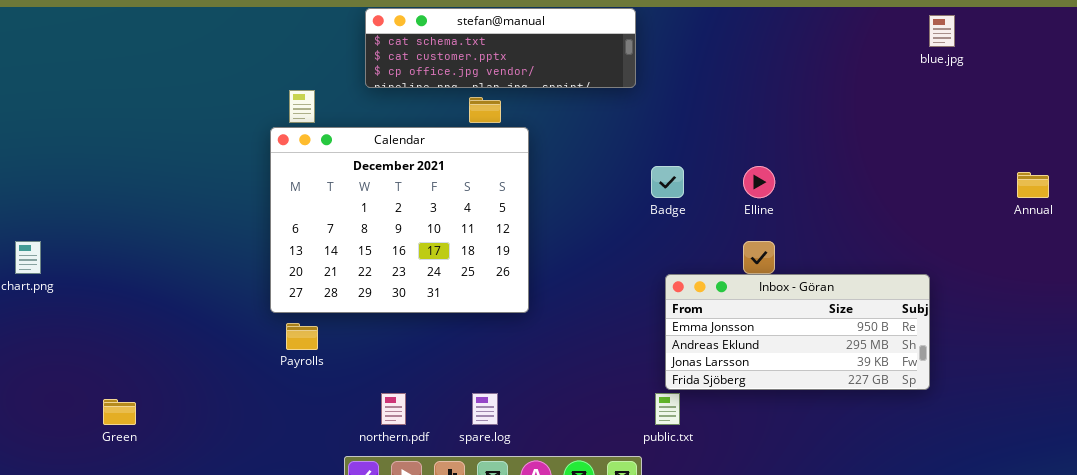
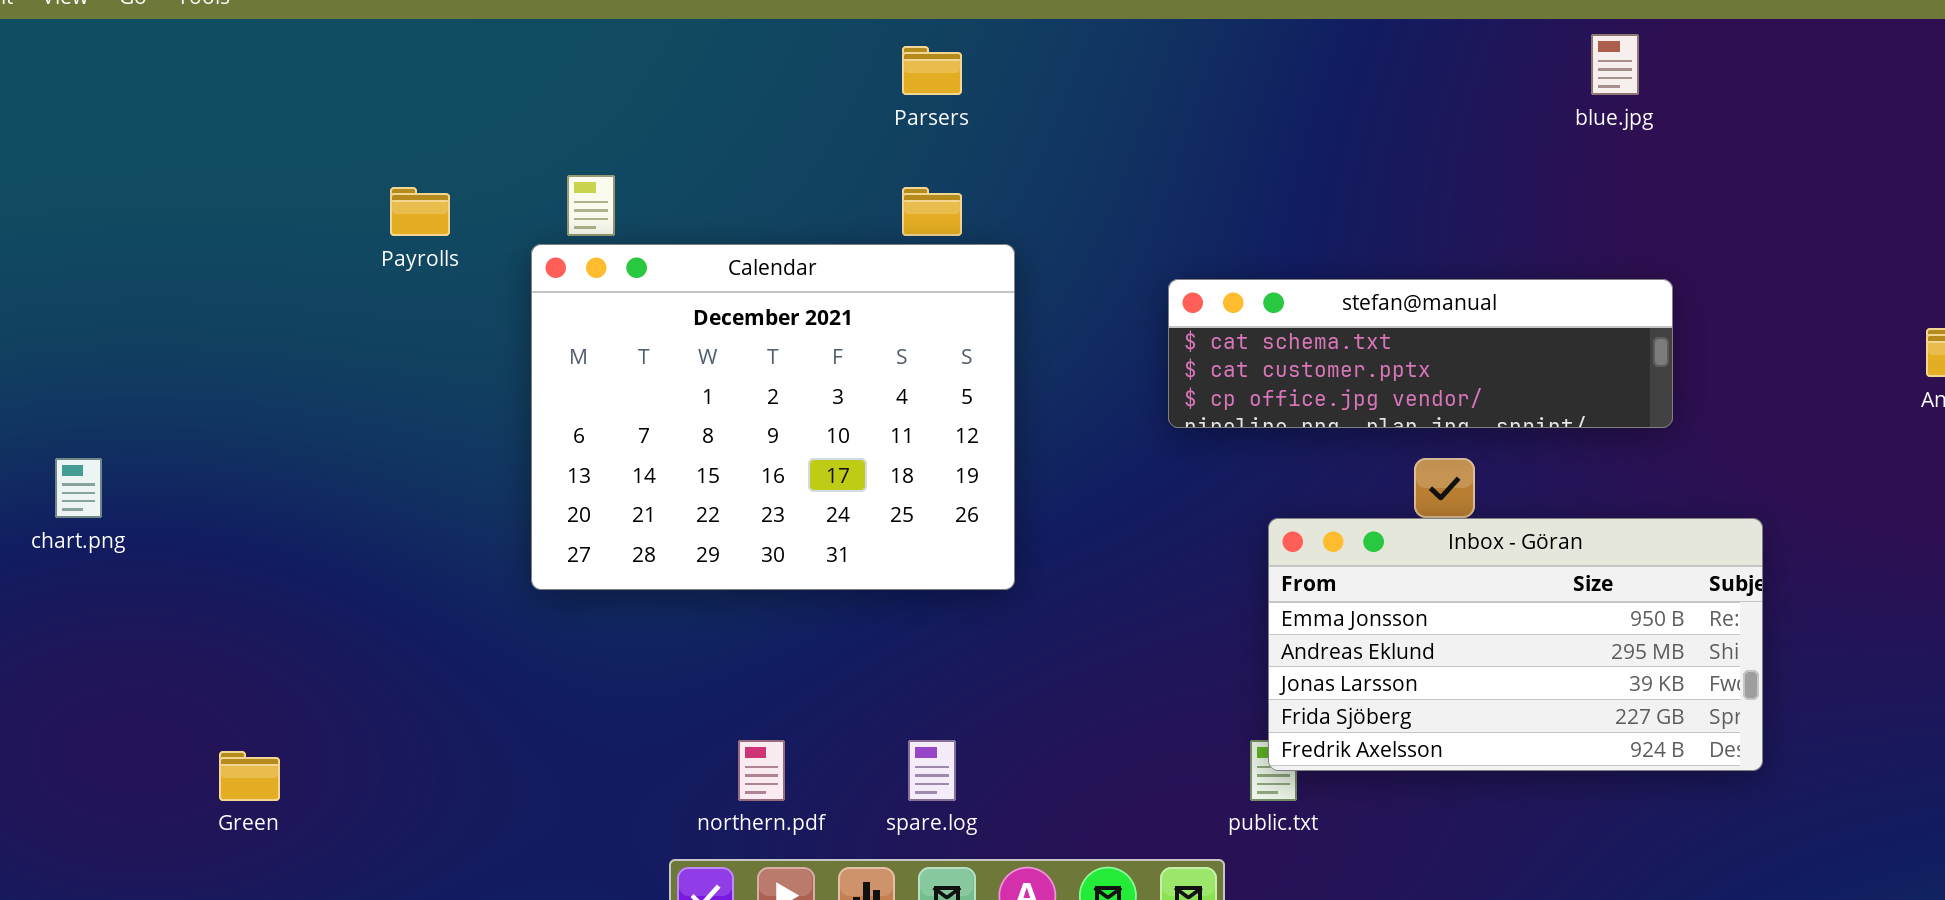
stefan@manual: [365,8,636,88] -> [1168,279,1673,428], moved
blue.jpg: [929,15,955,47] -> [1591,34,1639,95], moved
Inbox - Göran: [665,274,930,390] -> [1268,518,1763,771], resized
Payrolls: [286,323,318,350] -> [390,187,450,236], moved

